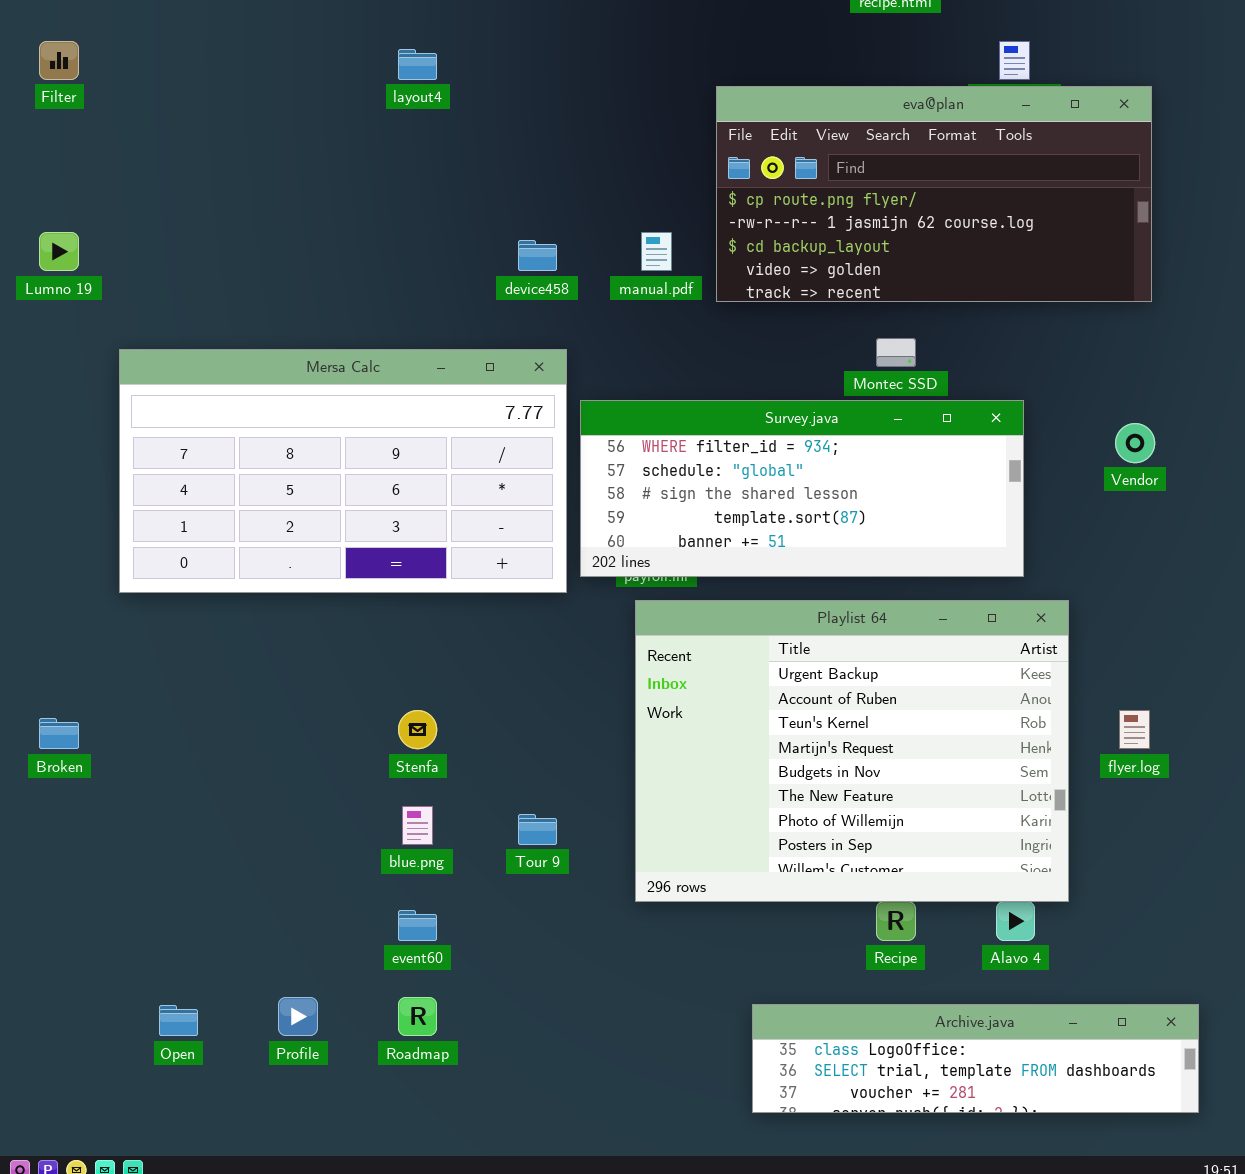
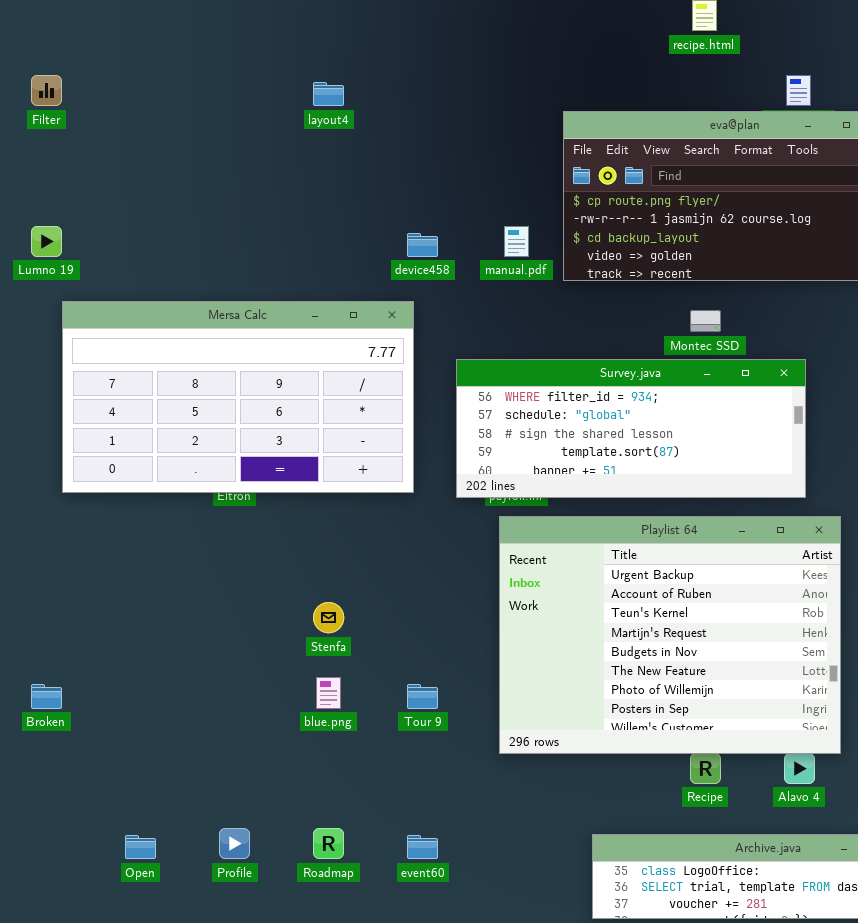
Mersa Calc: [119,349,567,593] -> [62,301,414,493], moved
Broken: [39,718,79,749] -> [31,684,62,709], moved
event60: [398,910,437,941] -> [407,835,438,859], moved

